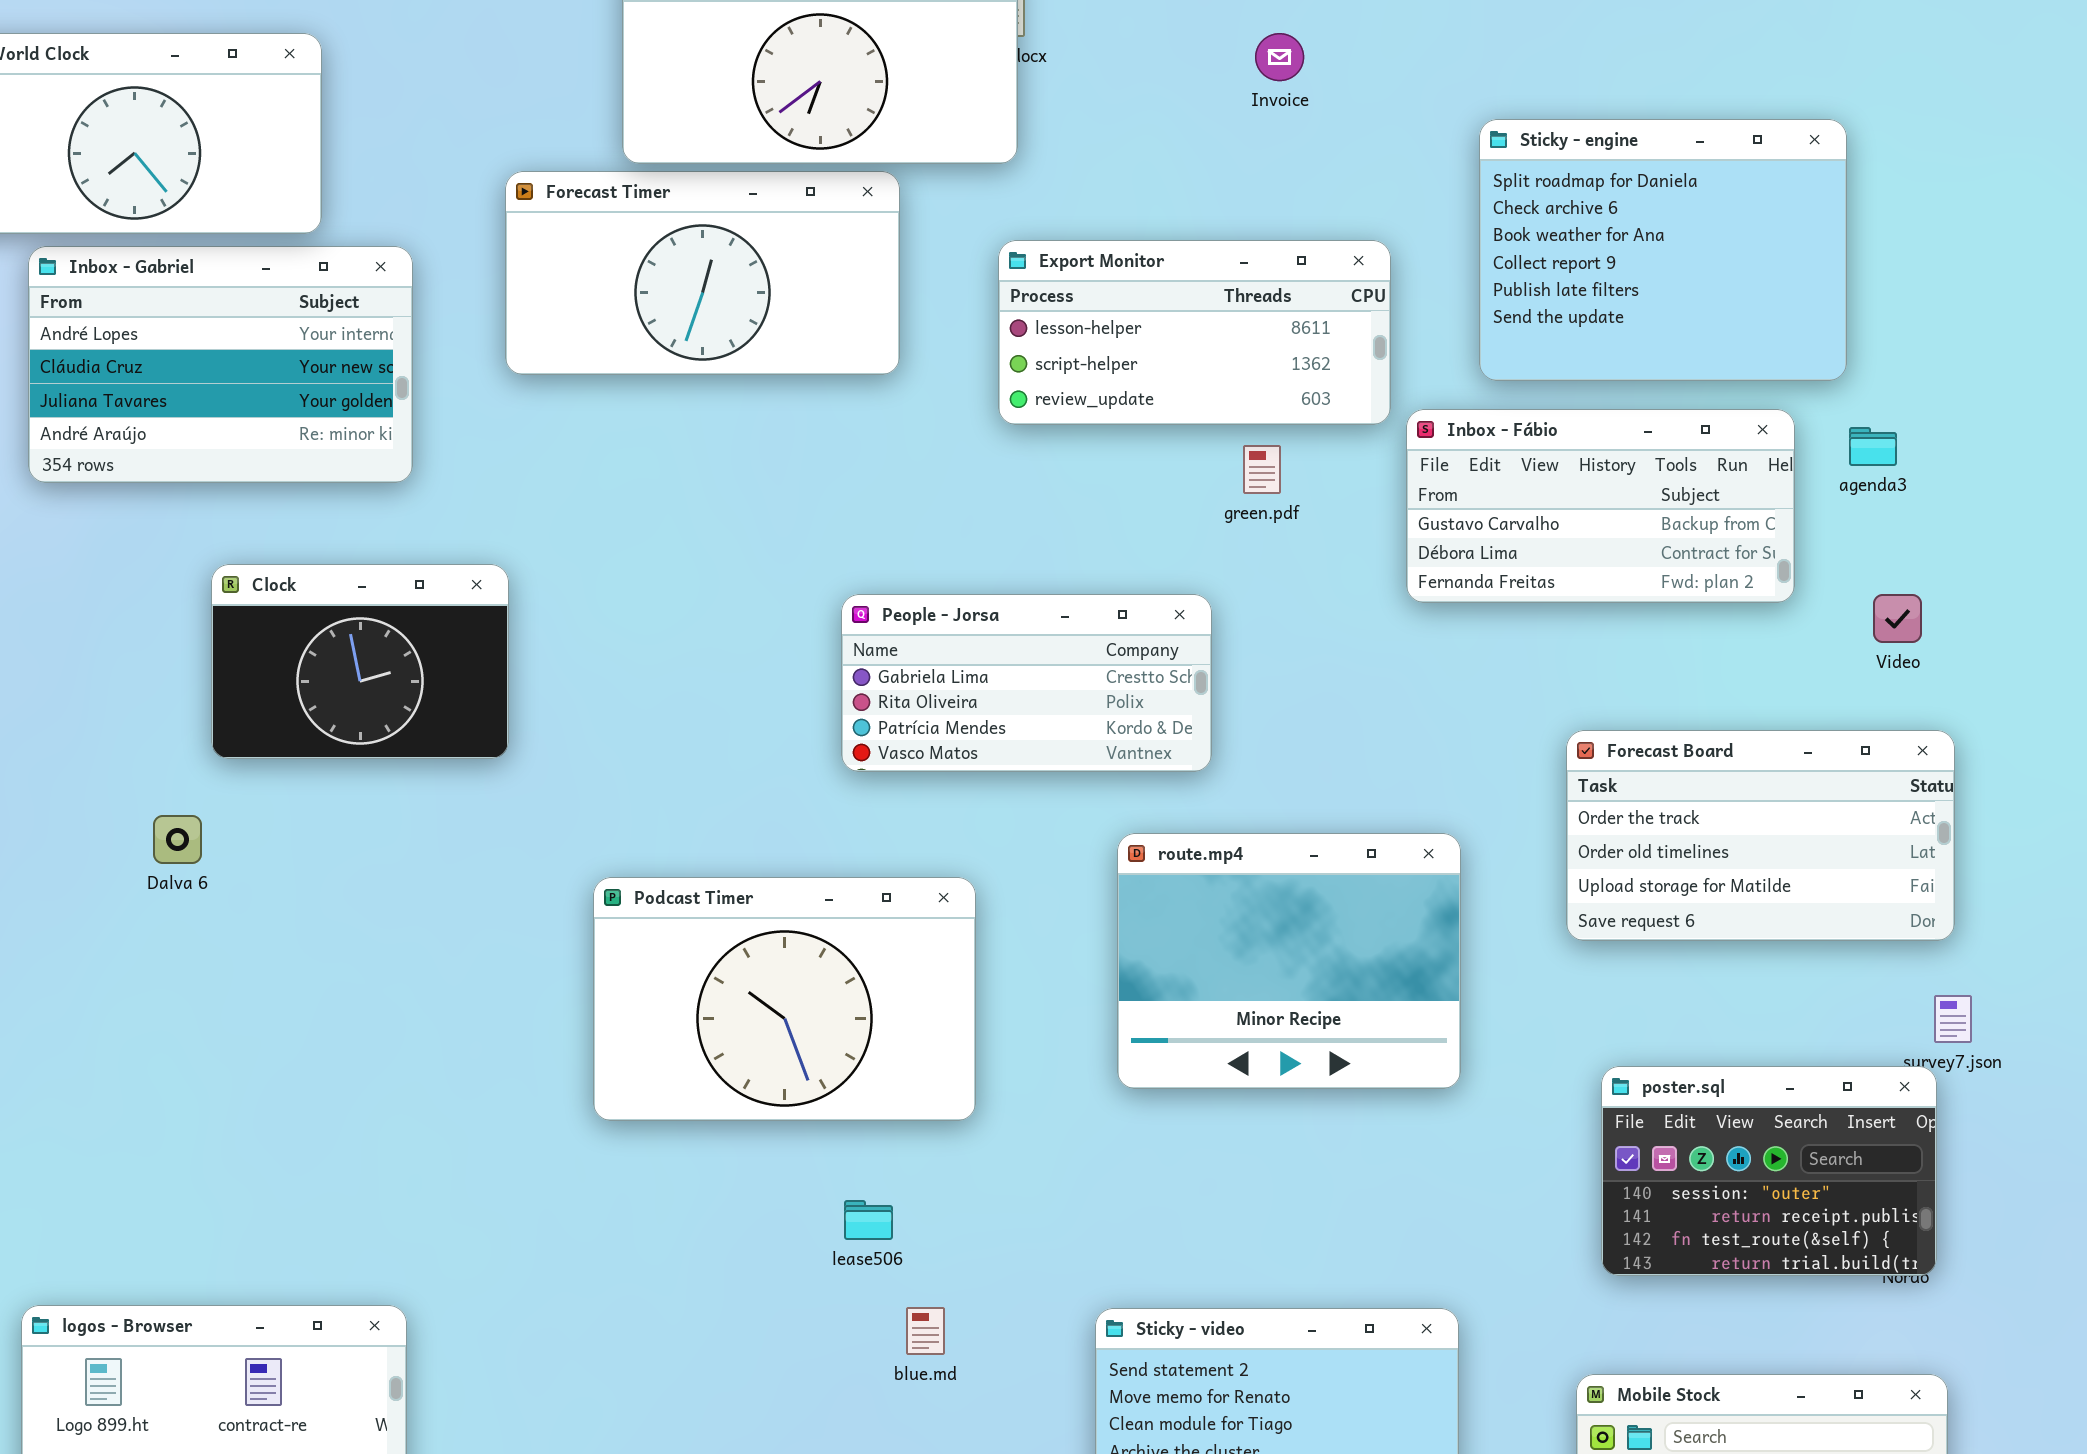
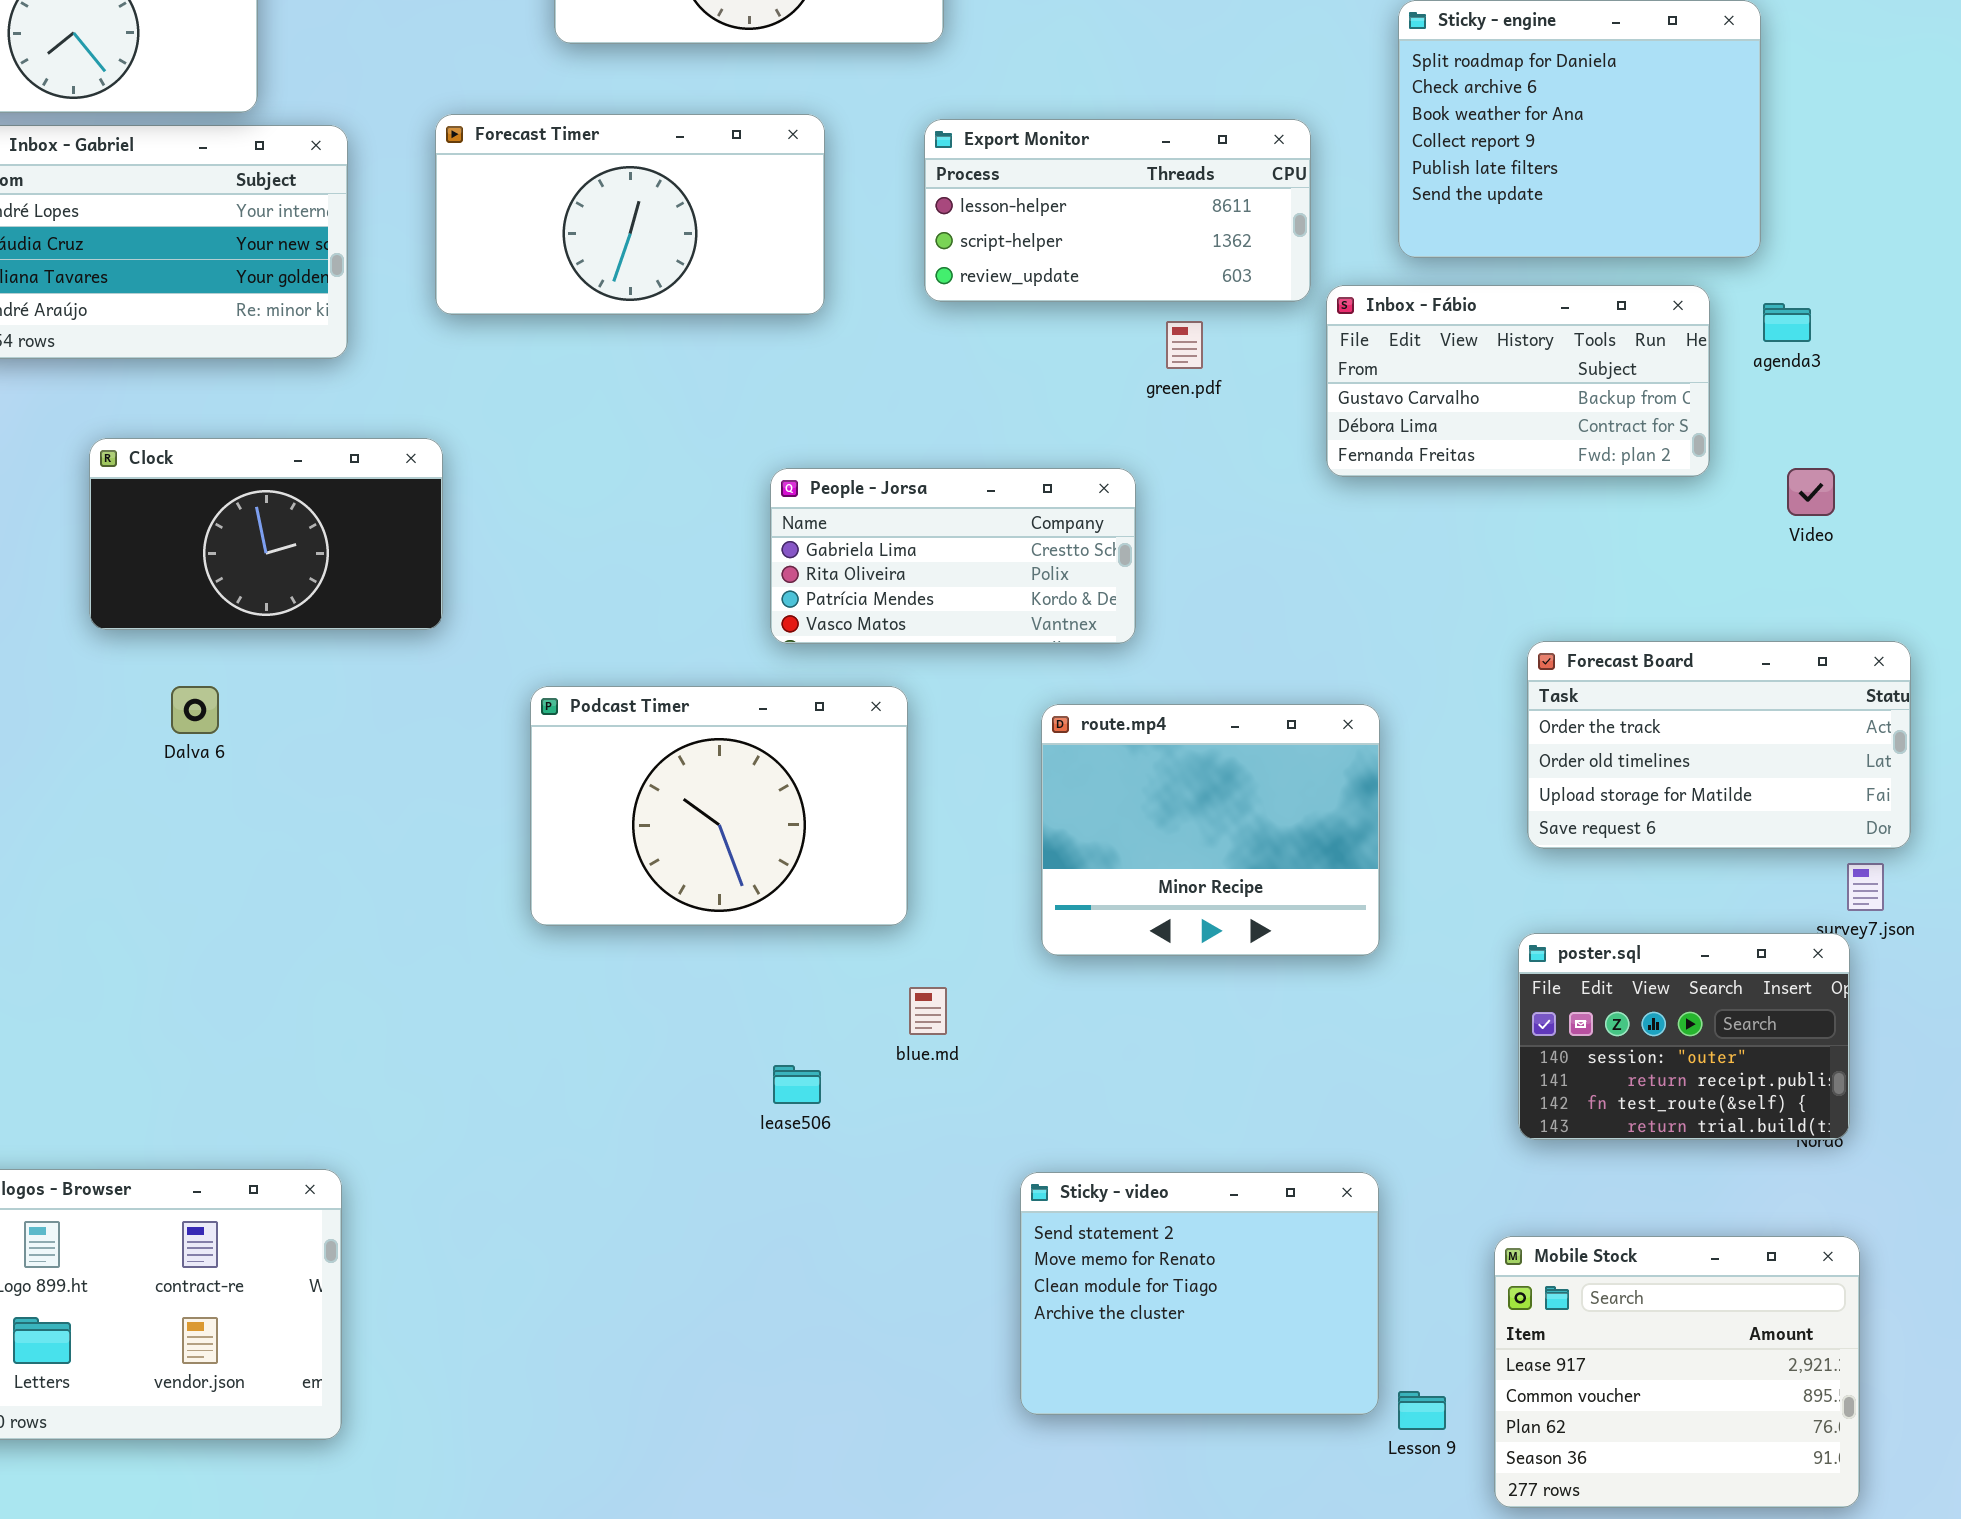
Forecast Timer: [505,171,900,375] -> [435,114,825,315], moved
Clock: [211,564,509,759] -> [89,438,443,630], resized
Forecast Board: [1566,730,1955,941] -> [1527,641,1911,849], moved
Dalva 6: [153,815,202,864] -> [171,686,219,734], moved
Podcast Timer: [593,877,976,1121] -> [530,686,908,926], moved
blue.md: [906,1307,945,1355] -> [909,987,947,1035], moved

